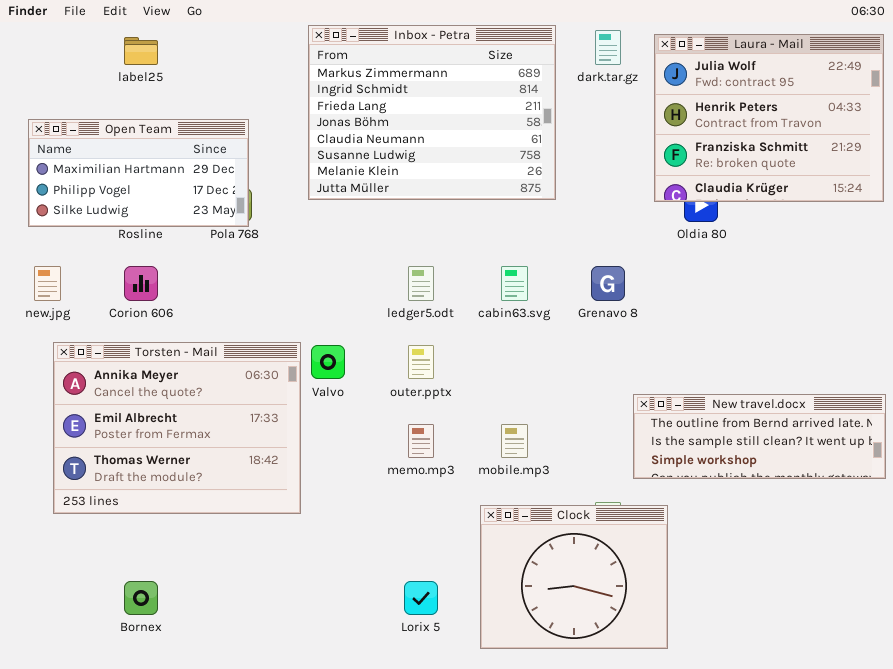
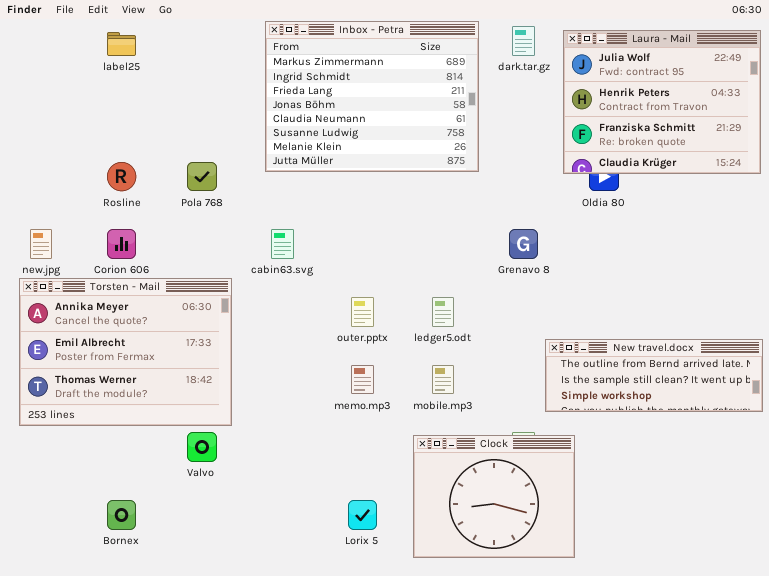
Open Team: [28,119,249,227] -> none, closed
ledger5.odt: [408,266,434,301] -> [432,297,454,327], moved
cabin63.svg: [501,266,528,301] -> [271,229,294,259], moved
Torsten - Mail: [53,342,301,514] -> [19,278,232,426], moved
Valvo: [311,345,345,379] -> [187,432,217,462], moved

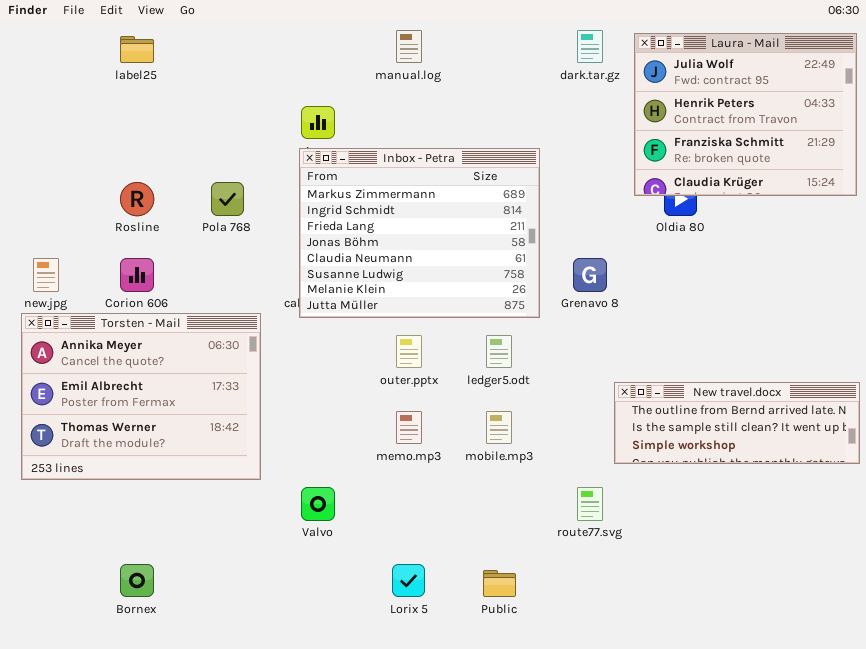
Inbox - Petra: [265,21,479,172] -> [299,148,540,318], moved
Valvo: [187,432,217,462] -> [301,487,335,521], moved
Clock: [413,435,575,558] -> none, closed

